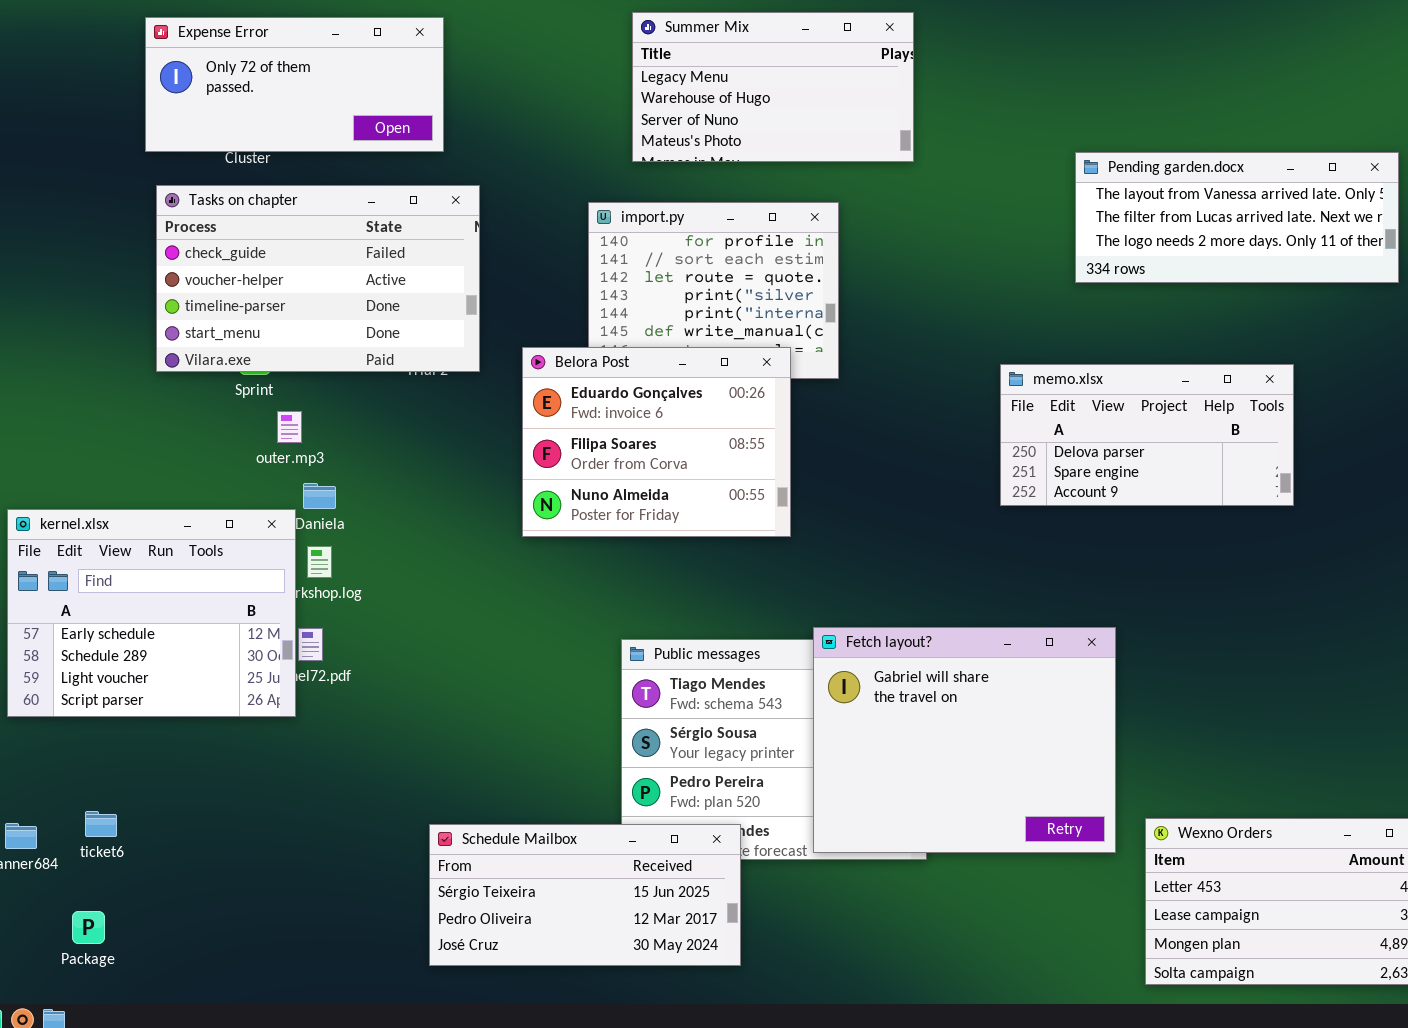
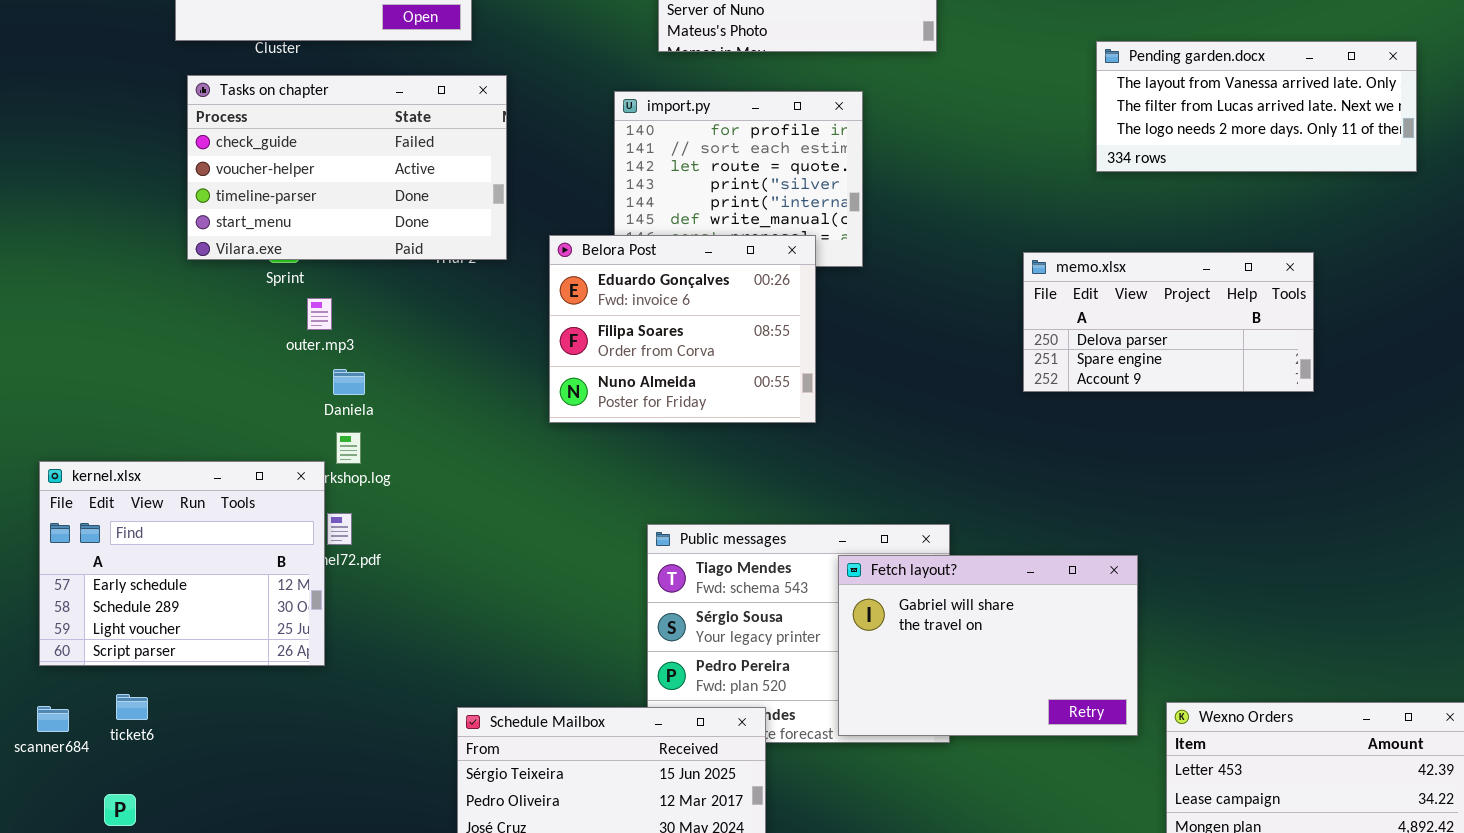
kernel.xlsx: [7,509,296,717] -> [39,461,325,666], moved
Fetch layout?: [813,627,1116,853] -> [838,555,1138,736], resized

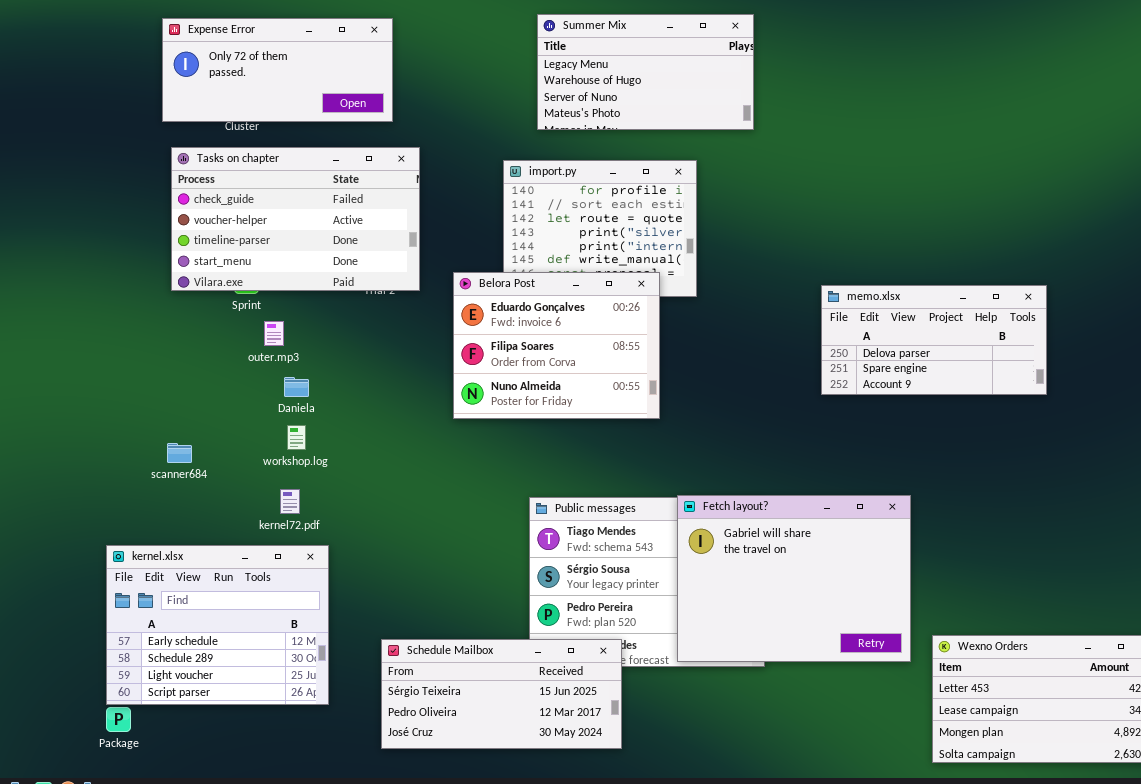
Pending garden.docx: [1096,41,1417,172] -> none, closed
kernel.xlsx: [39,461,325,666] -> [106,545,329,705], moved
Fetch layout?: [838,555,1138,736] -> [677,495,911,662], resized
scanner684: [37,706,69,732] -> [167,443,192,463], moved

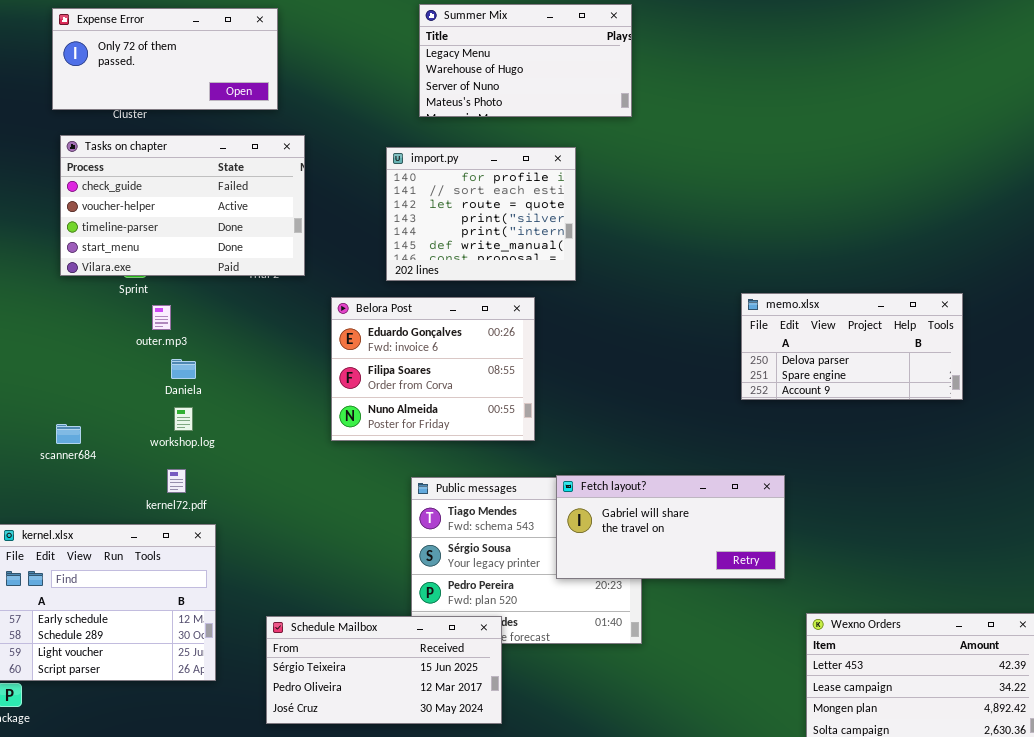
Belora Post: [453,272,660,419] -> [331,297,535,441], moved
memo.xlsx: [821,285,1047,395] -> [741,293,963,400], moved
Fetch layout?: [677,495,911,662] -> [556,475,785,579], resized

